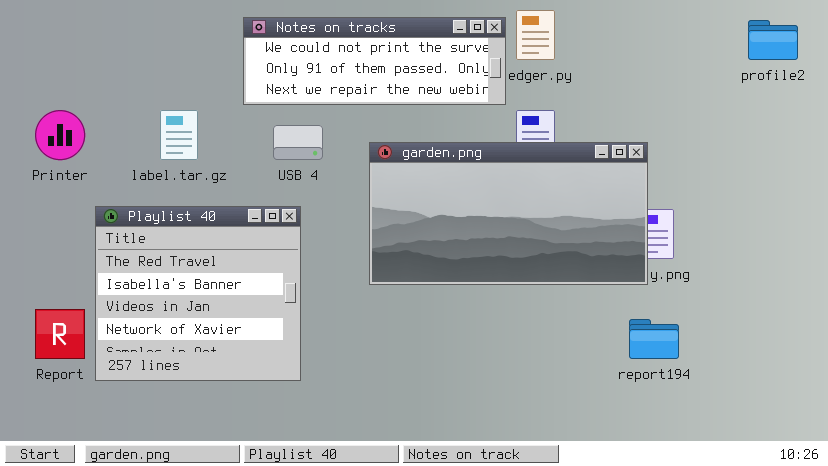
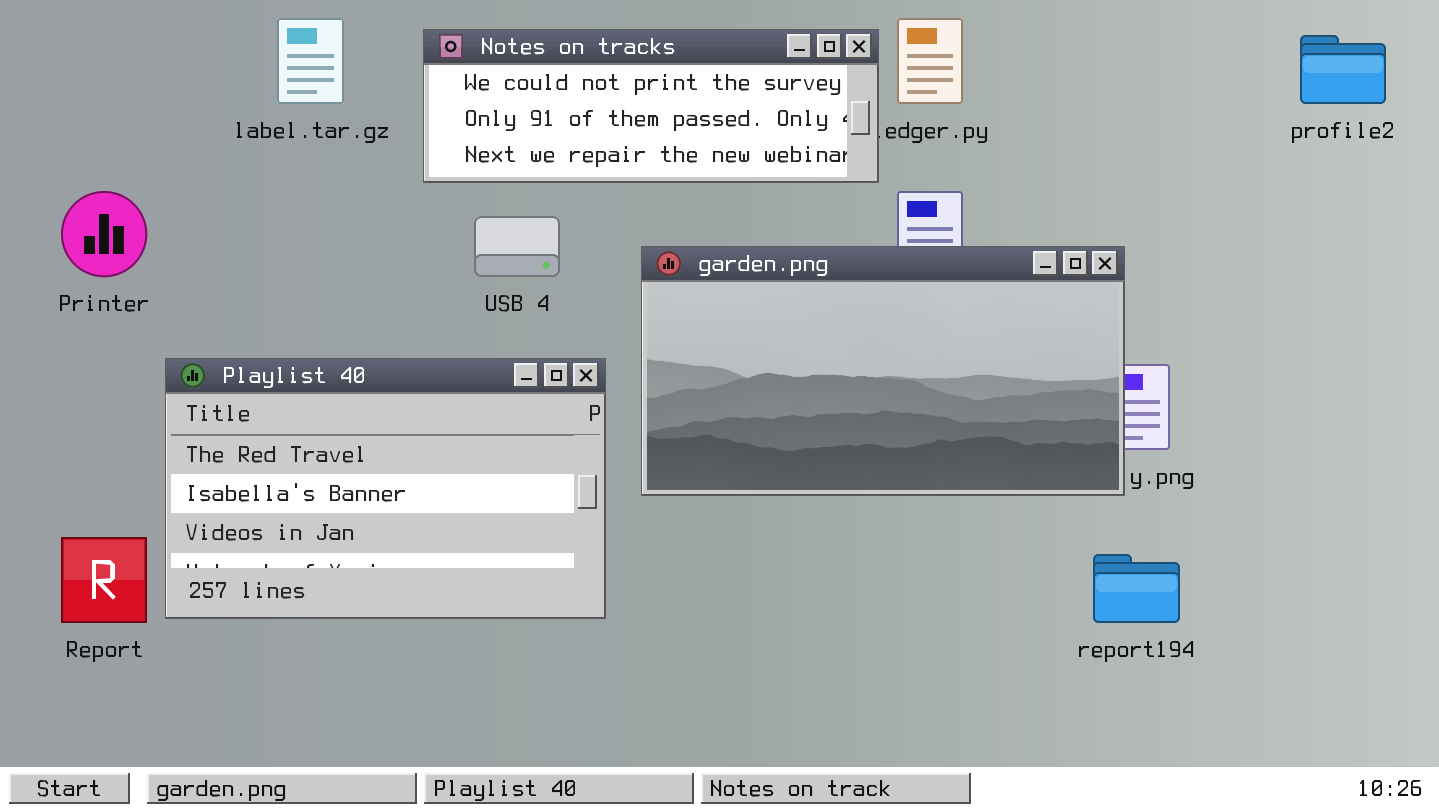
label.tar.gz: [160,110,198,160] -> [277,18,344,104], moved
Playlist 40: [95,206,301,381] -> [165,358,606,619], resized

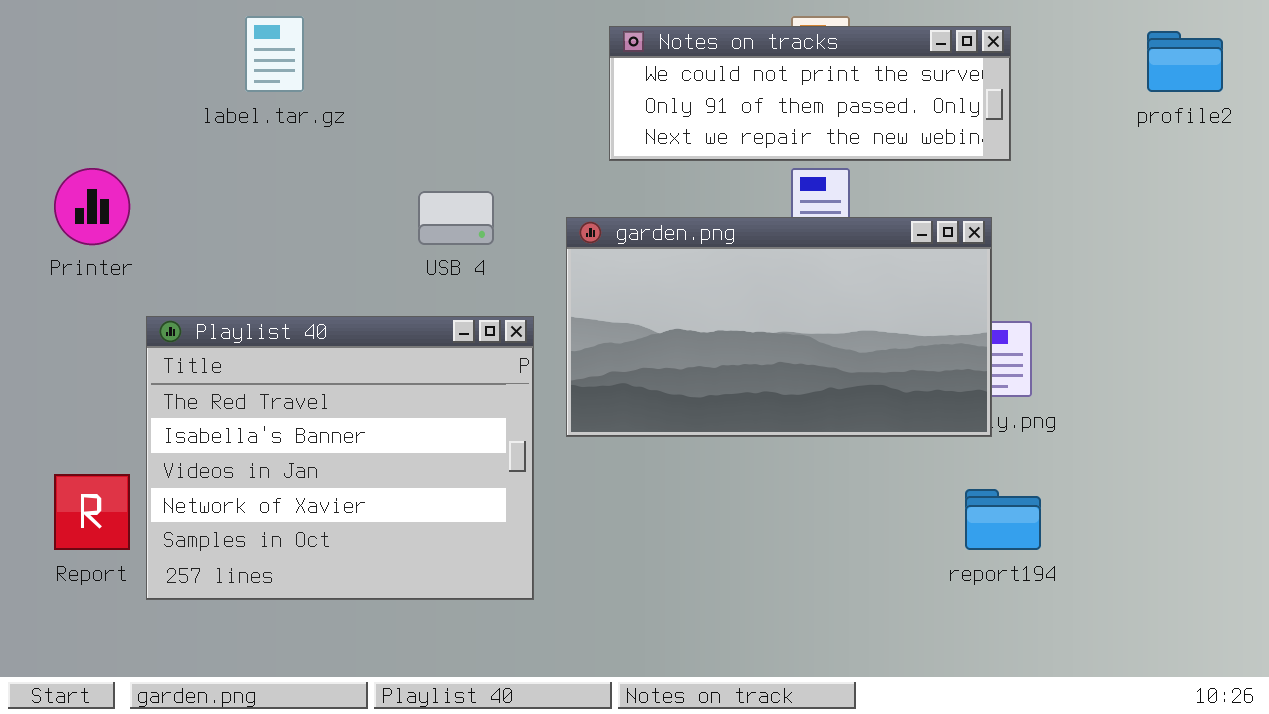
Notes on tracks: [423,29,879,183] -> [609,26,1011,161], moved
Playlist 40: [165,358,606,619] -> [146,316,534,600], resized

